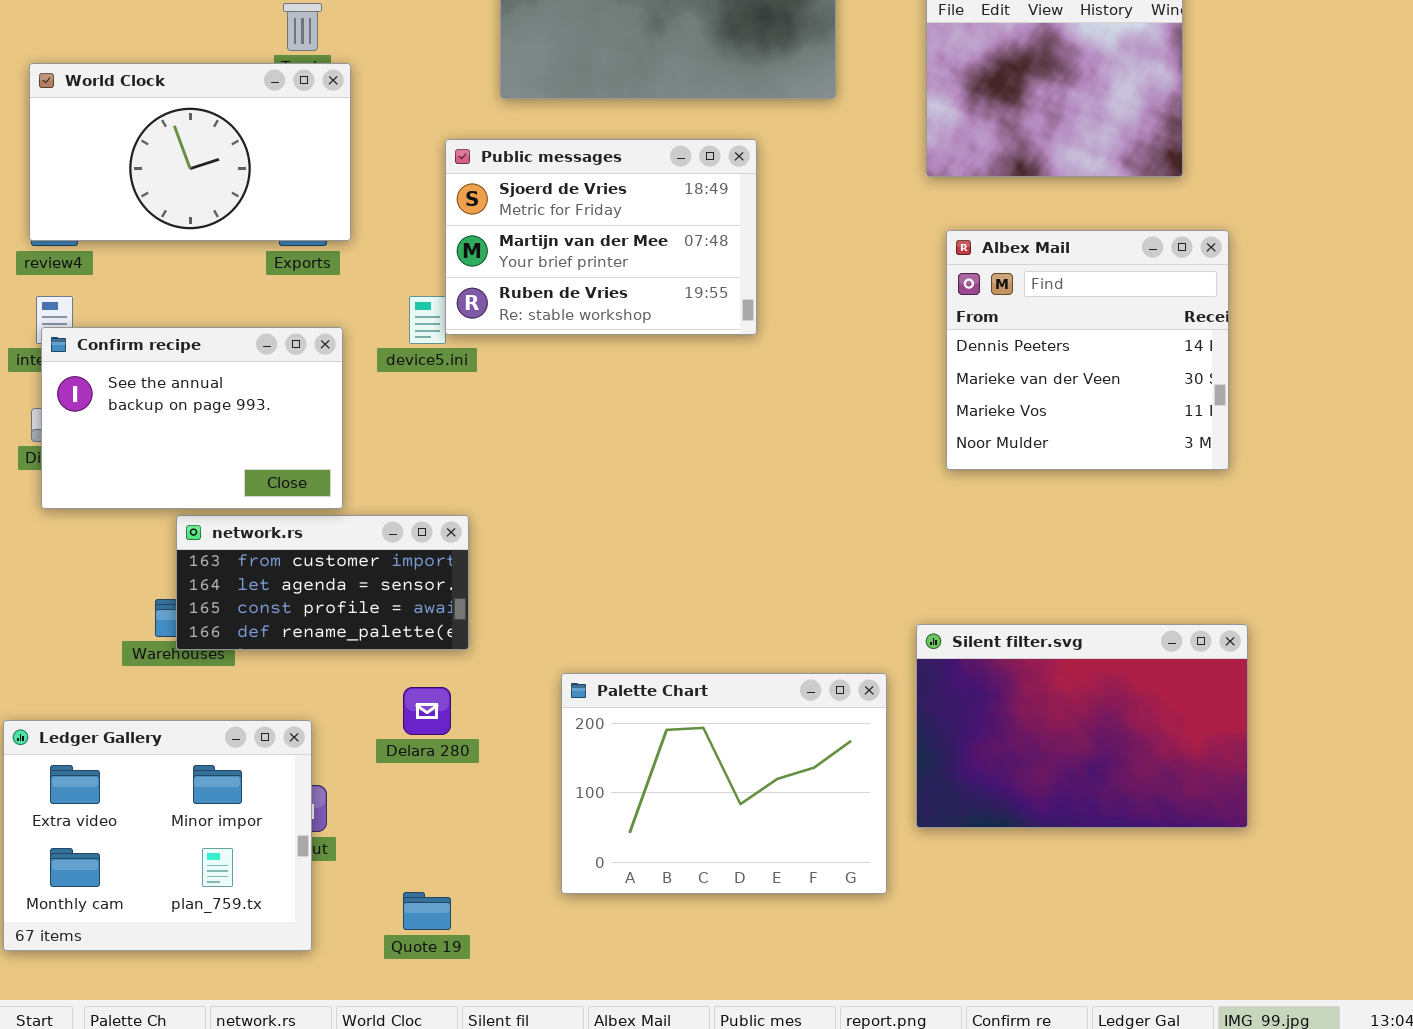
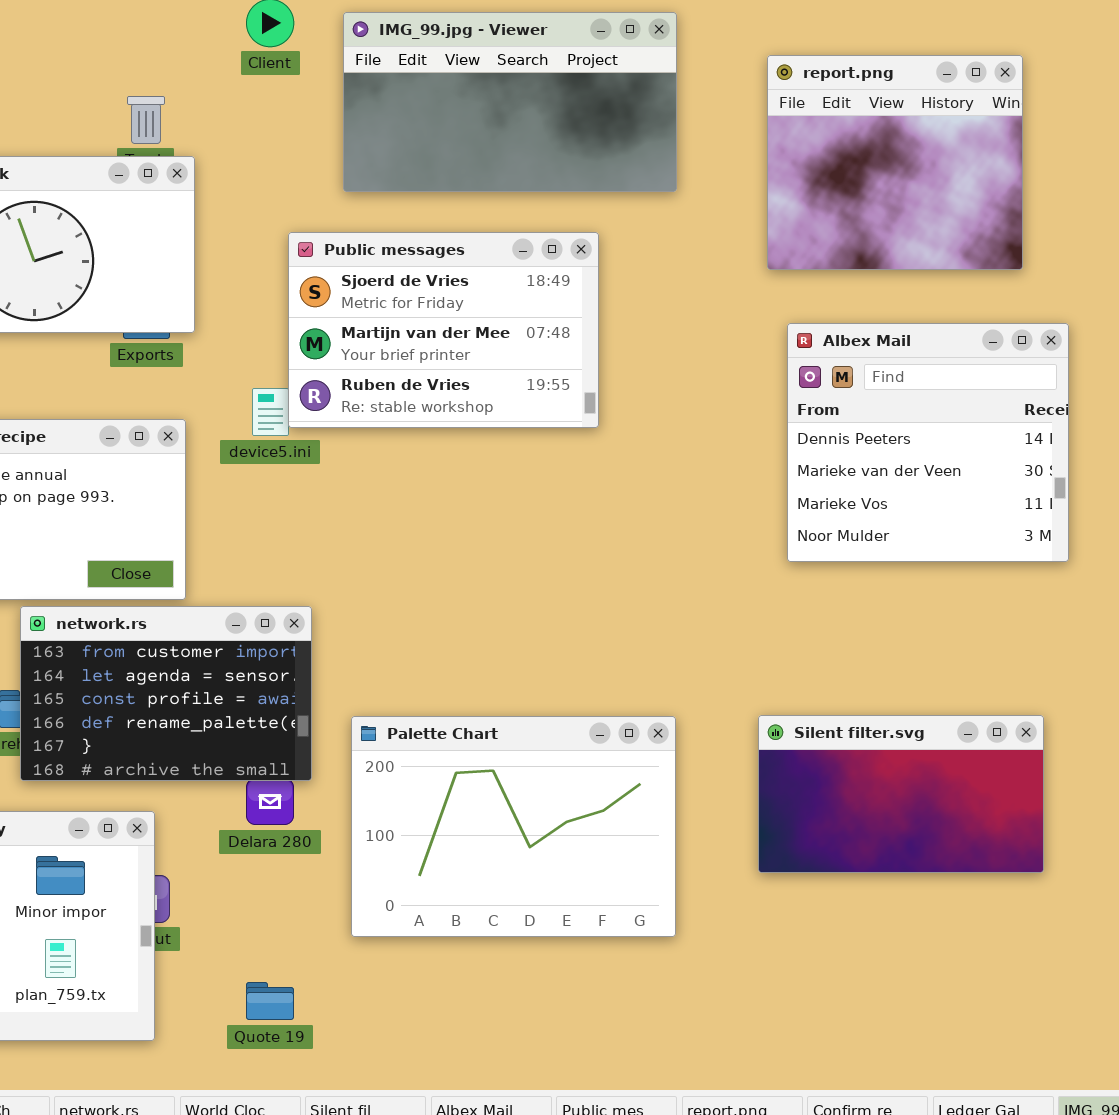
network.rs: [176,515,469,650] -> [20,606,312,781], resized
Silent filter.svg: [916,624,1248,828] -> [758,715,1044,873], resized
Palette Chart: [561,673,887,894] -> [351,716,676,937], moved

